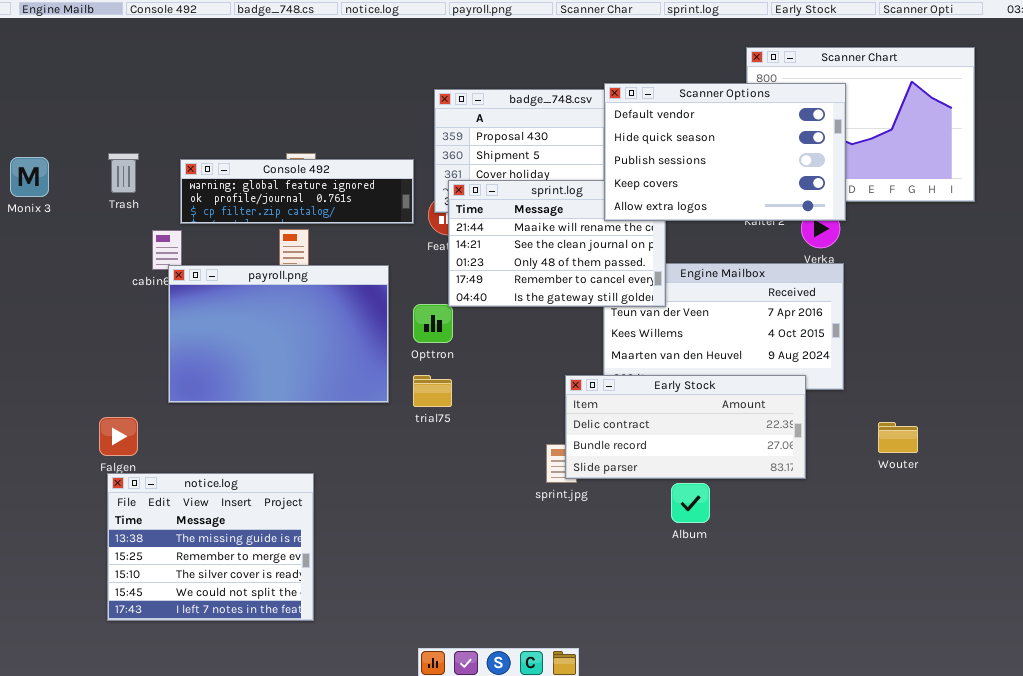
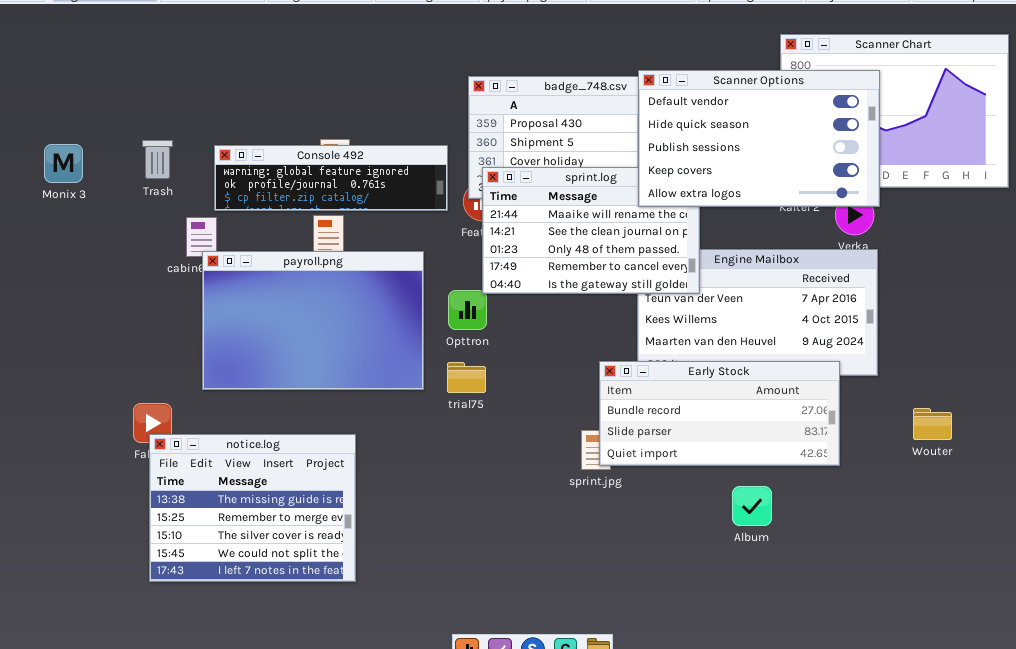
Early Stock: [565,375,806,479] -> [599,361,840,466], scrolled down 1 row
notice.log: [107,473,314,621] -> [149,434,356,582], moved
Album: [671,483,710,523] -> [732,486,772,526], moved

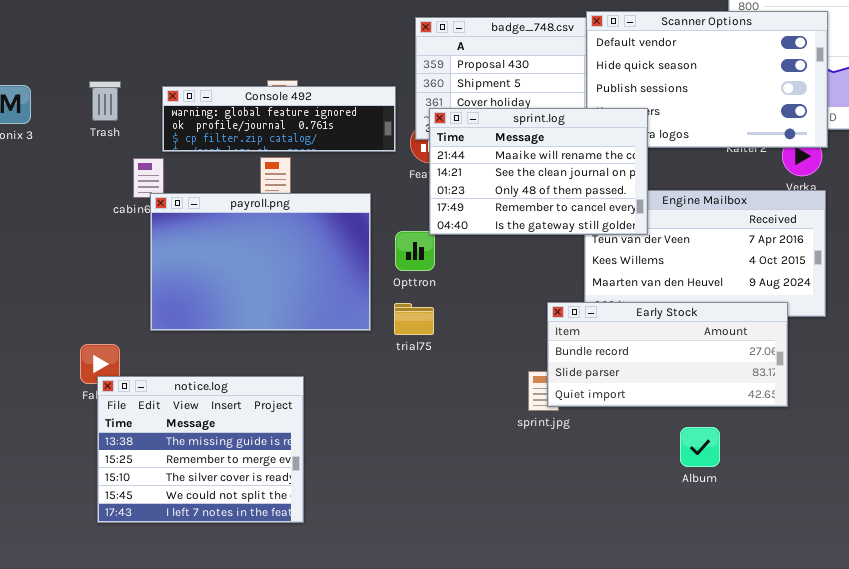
sprint.log: [482,167,700,294] -> [429,108,648,235], raised

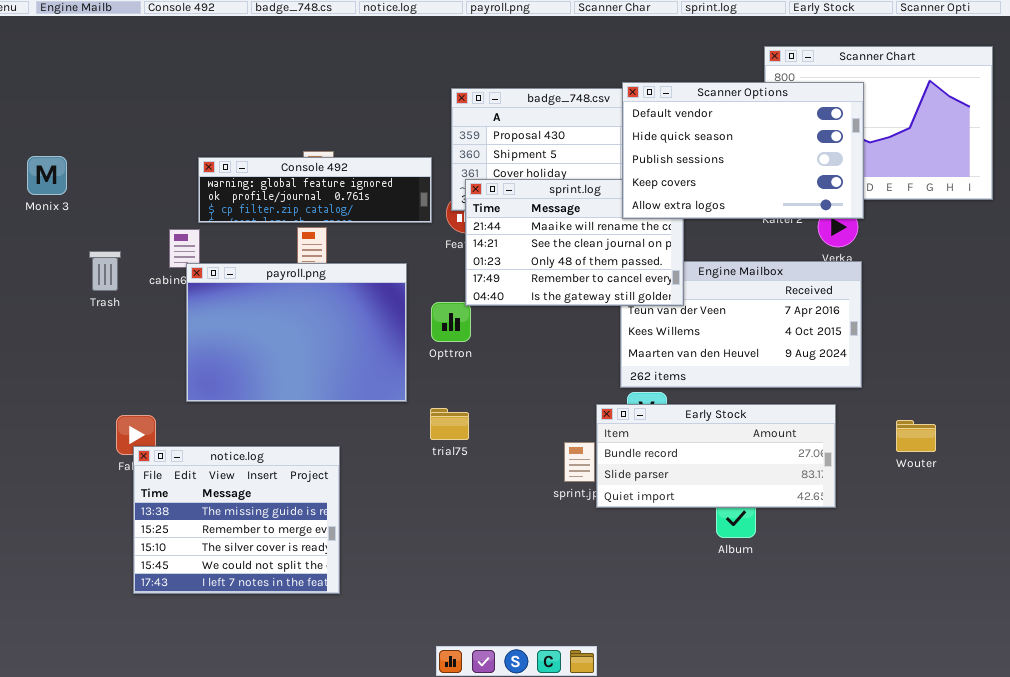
Scanner Options: [586,11,828,148] -> [622,82,864,219], raised
Trash: [89,81,121,121] -> [89,251,121,291], moved
Early Stock: [547,302,788,407] -> [596,404,836,508], moved
trial75: [394,303,434,335] -> [430,408,469,440], moved

